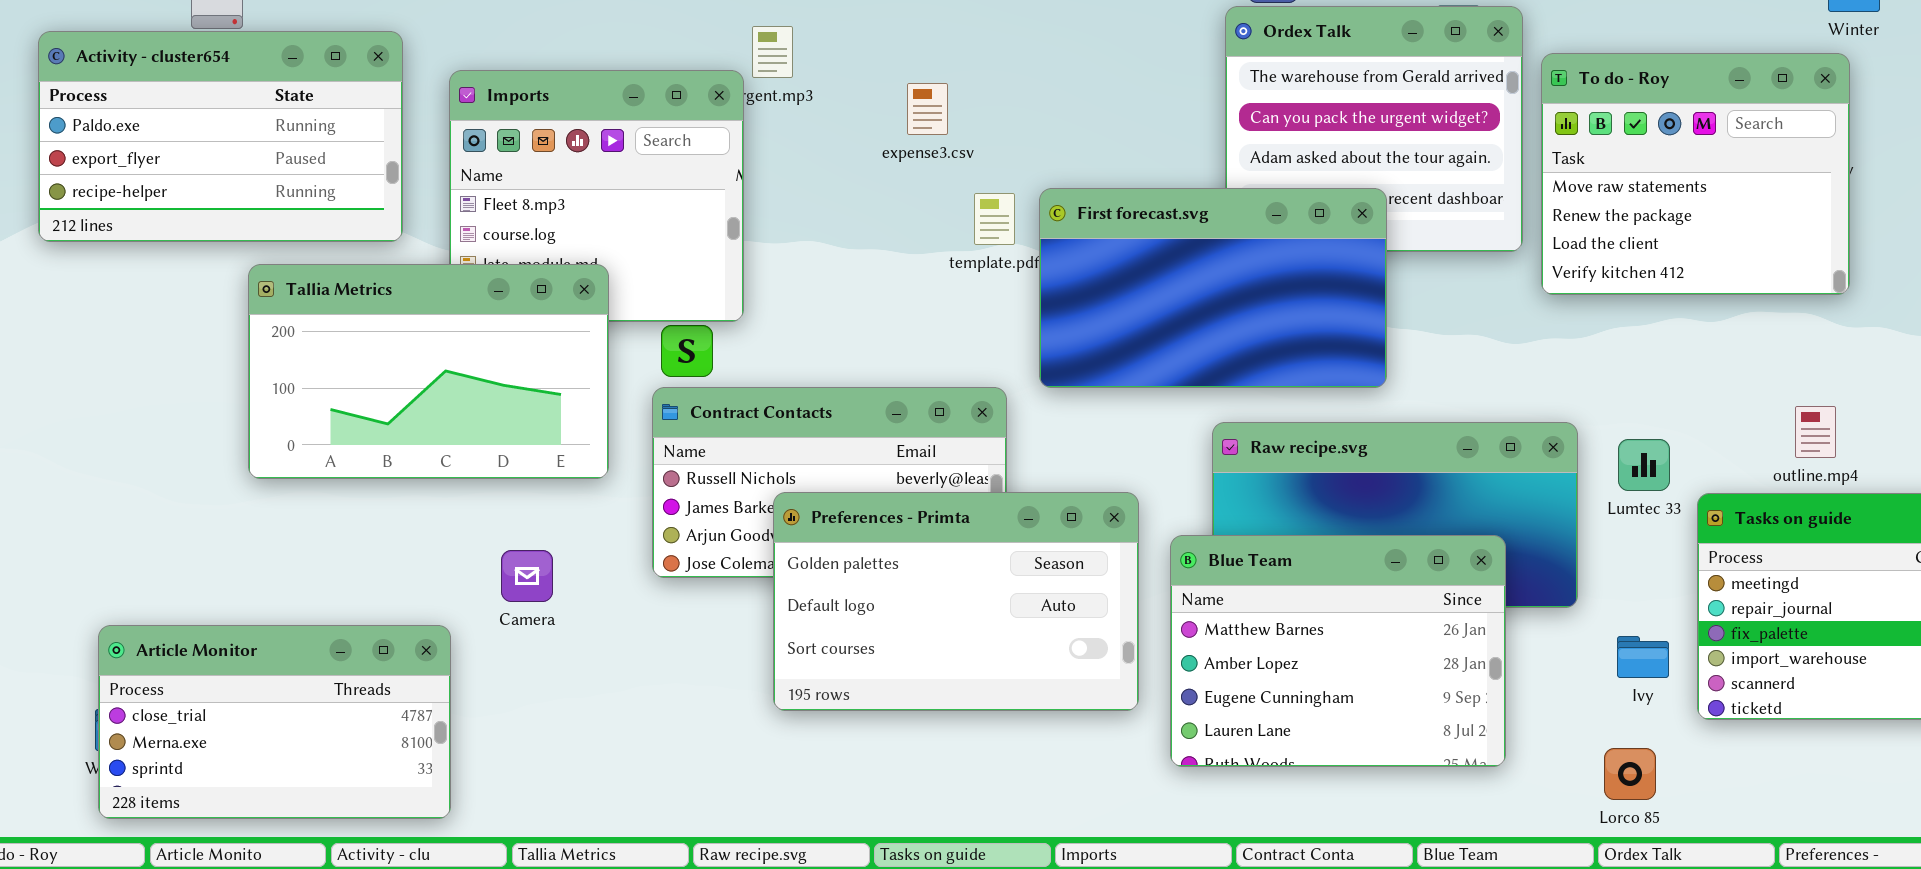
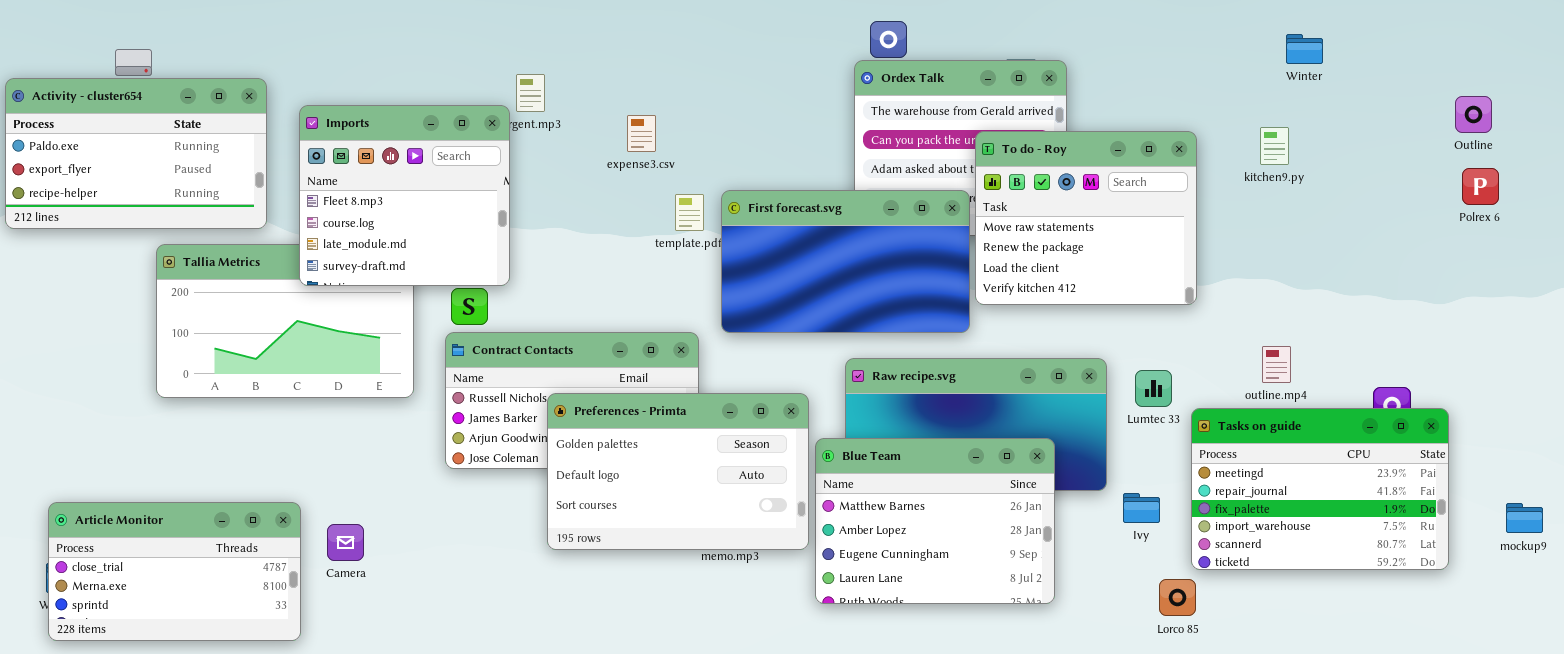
To do - Roy: [1541,53,1850,295] -> [975,131,1197,305], moved
Imports: [449,70,744,322] -> [299,105,510,286], raised
Preferences - Primta: [773,492,1139,711] -> [547,393,809,550], moved
Camera: [501,550,553,602] -> [327,524,364,561], moved
Ivy: [1617,636,1669,678] -> [1123,493,1160,523], moved
Lorco 85: [1604,748,1656,800] -> [1159,579,1196,616], moved

